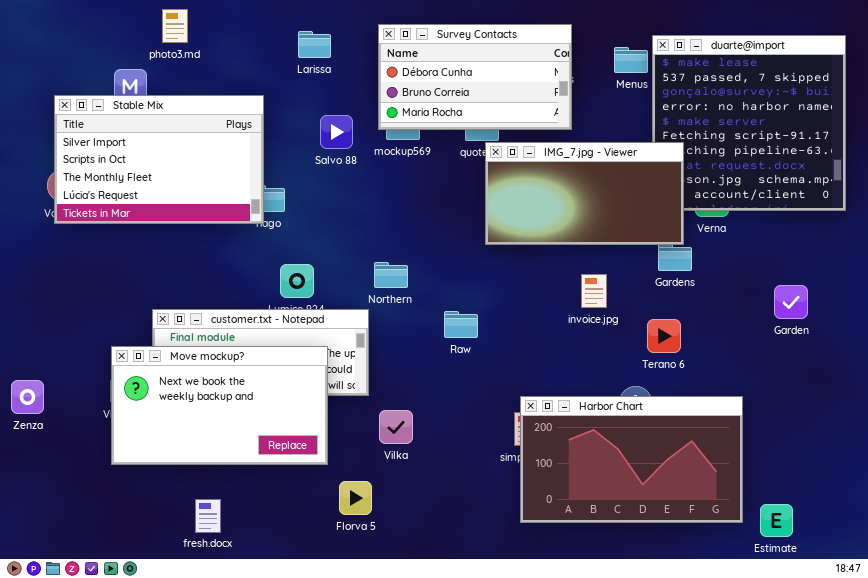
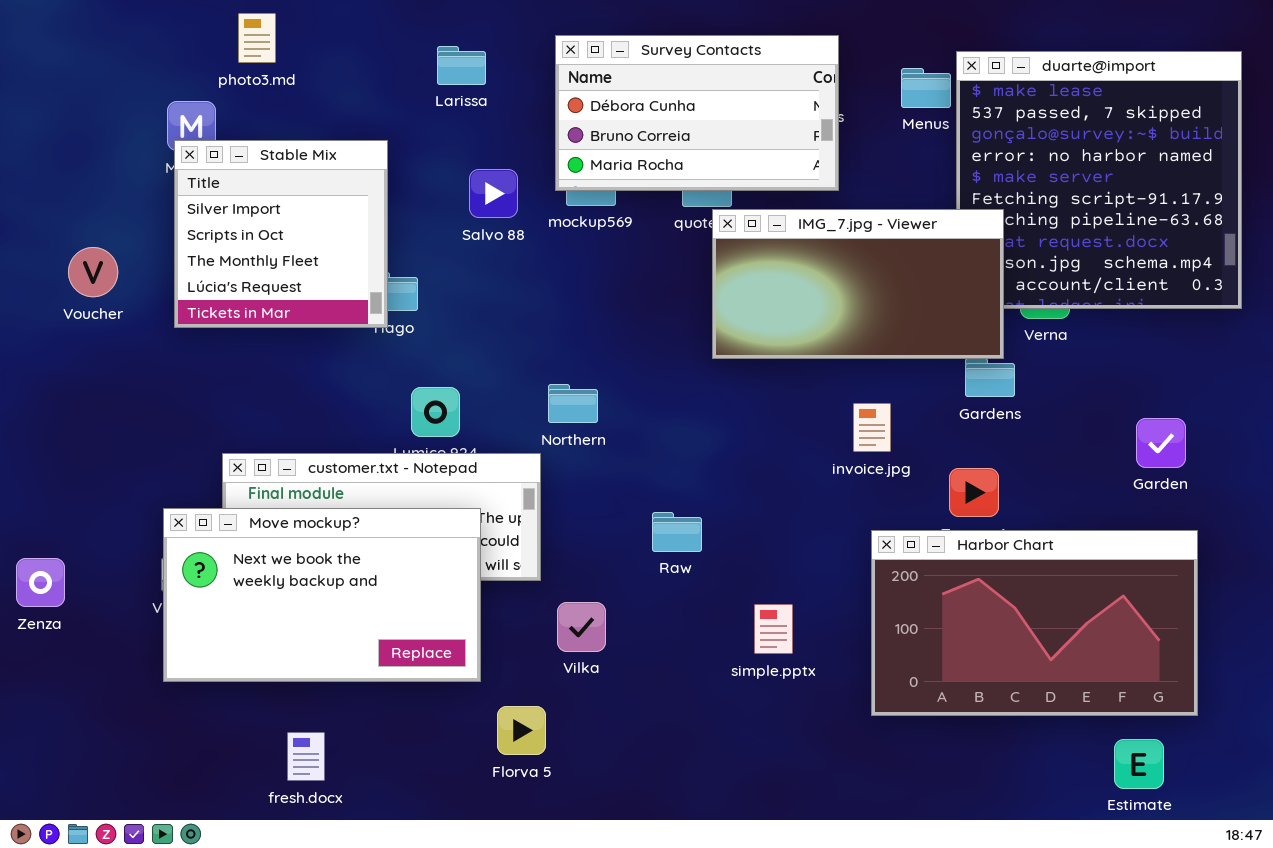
Stable Mix: [54,95,264,224] -> [174,140,388,328], resized
Raw: [444,311,478,338] -> [652,512,702,552], moved
Harbor Chart: [520,396,743,523] -> [871,530,1198,716], moved

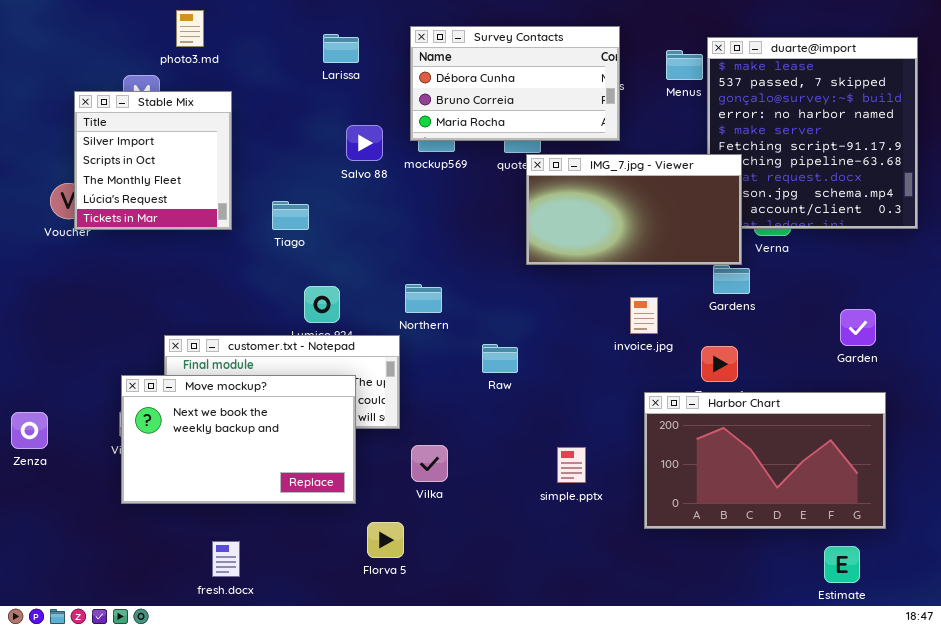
Stable Mix: [174,140,388,328] -> [74,91,232,230], moved
Raw: [652,512,702,552] -> [482,344,518,373], moved

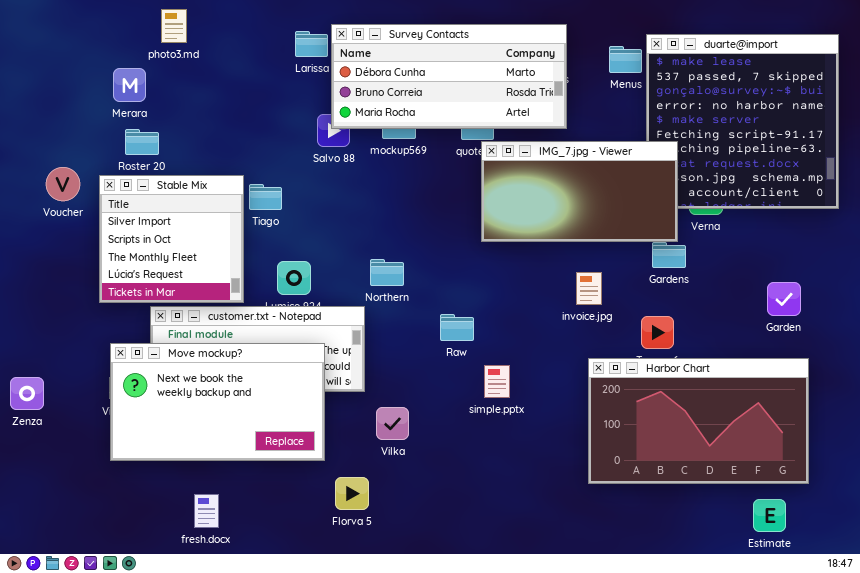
Survey Contacts: [410,26,620,141] -> [331,24,567,129], resized
Stable Mix: [74,91,232,230] -> [99,175,244,303], moved
simple.pptx: [557,447,586,483] -> [484,365,510,398], moved

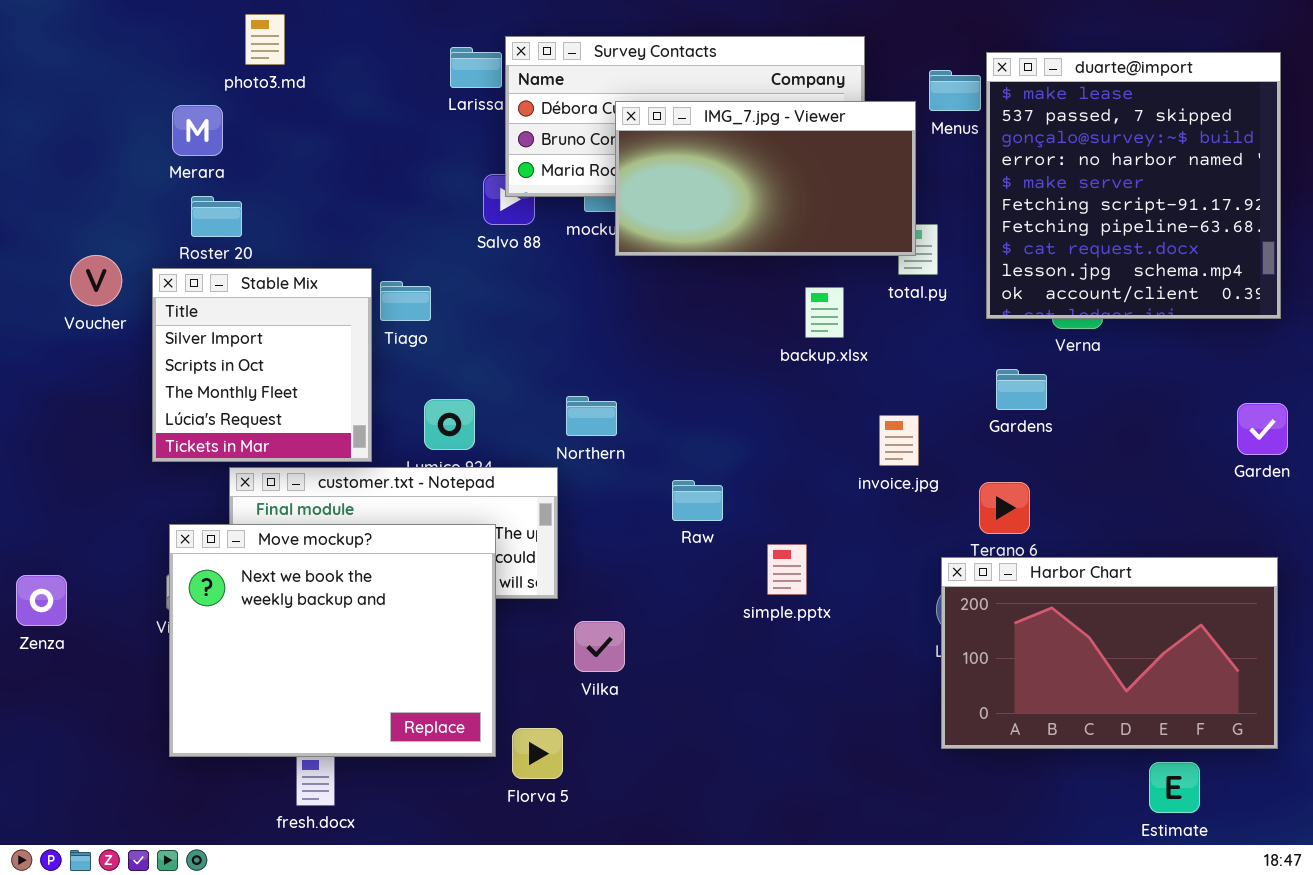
IMG_7.jpg - Viewer: [481,141,678,242] -> [615,101,916,256], moved
Garden: [767,282,801,316] -> [1237,403,1288,455], moved
Move mockup?: [110,343,325,461] -> [169,524,496,757], resized
Harbor Chart: [588,358,809,484] -> [941,557,1278,749], moved
simple.pptx: [484,365,510,398] -> [767,544,807,595], moved

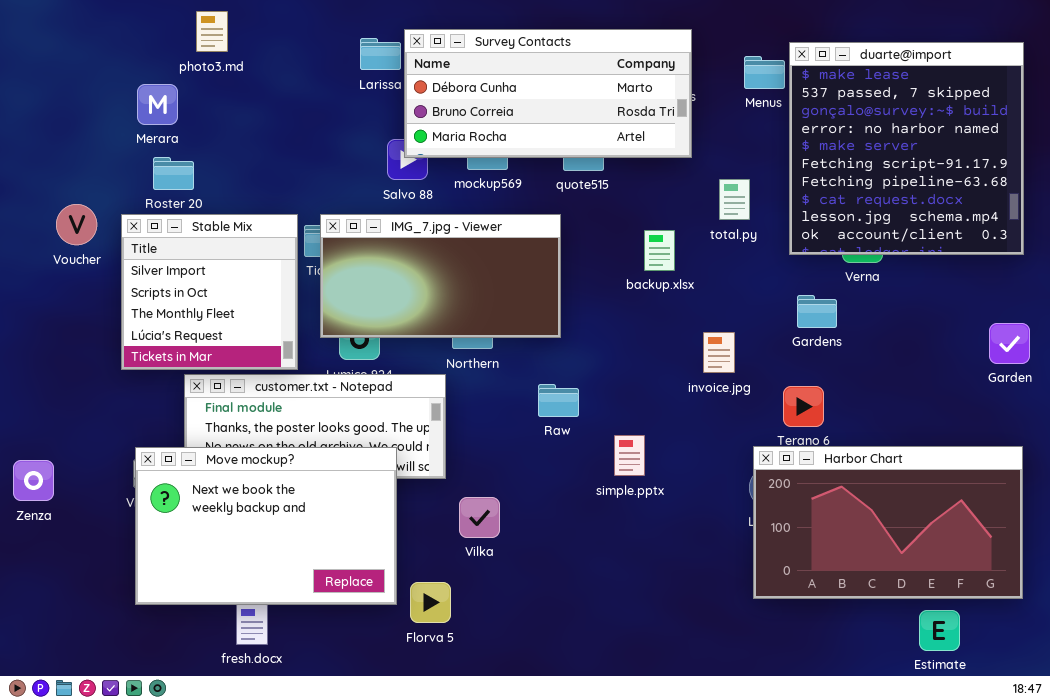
IMG_7.jpg - Viewer: [615,101,916,256] -> [320,214,561,338], moved
Move mockup?: [169,524,496,757] -> [135,447,397,605], resized

